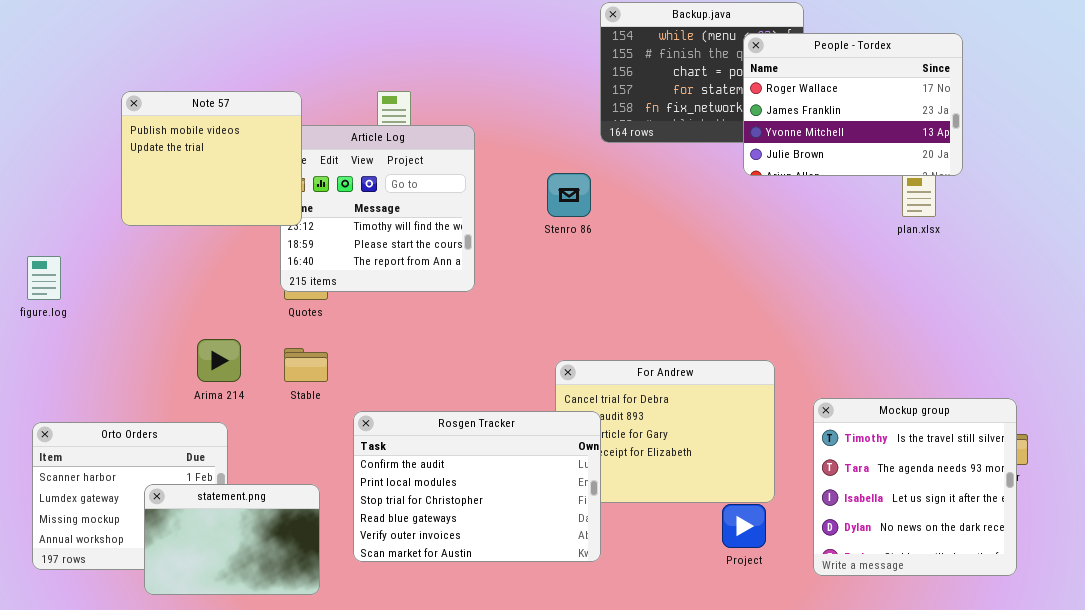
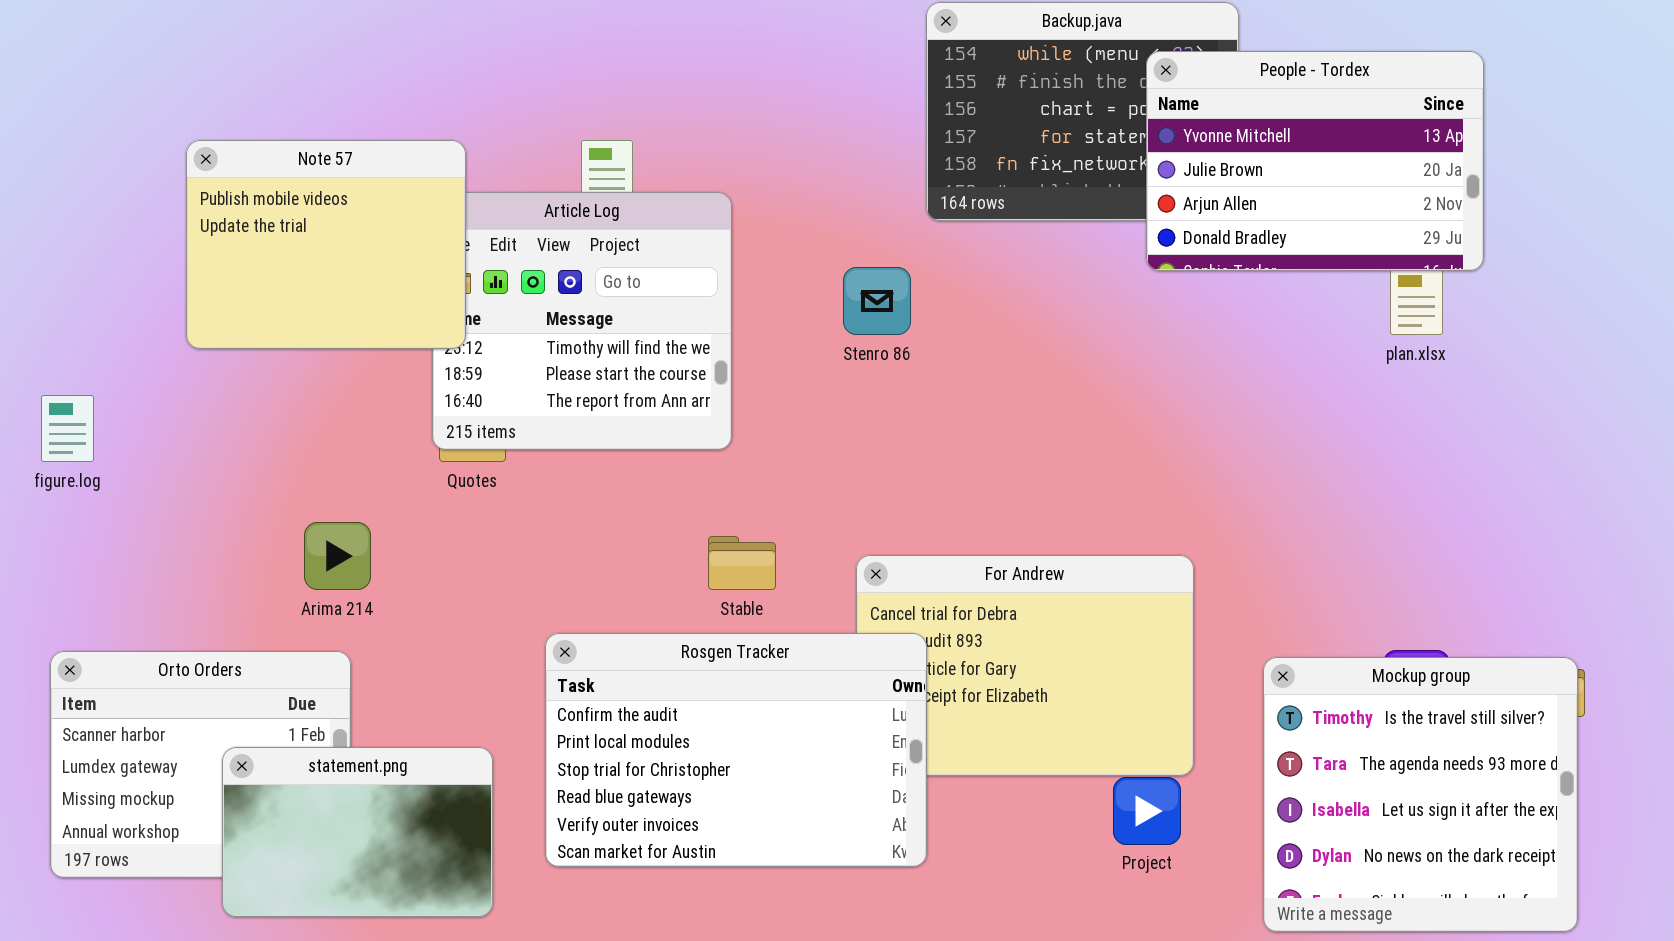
People - Tordex: [743,33,963,176] -> [1146,51,1484,271], scrolled down 2 rows
Stable: [284,348,328,382] -> [708,536,776,590], moved
Mockup group: [813,398,1017,576] -> [1263,657,1578,932], moved

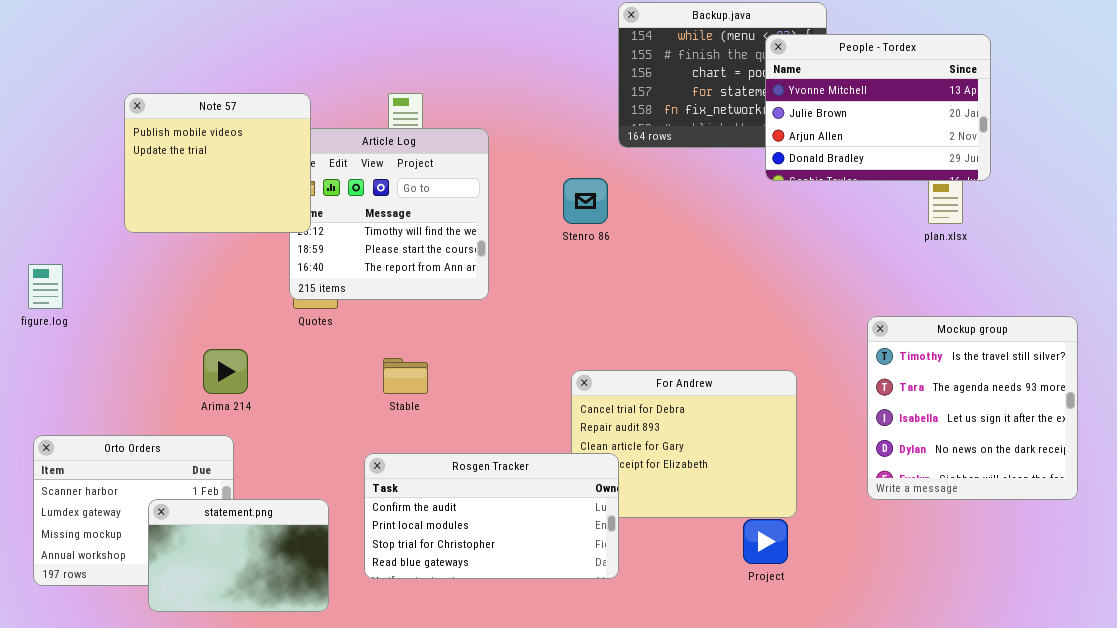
Stable: [708,536,776,590] -> [383,358,428,394], moved
Rosgen Tracker: [545,633,927,867] -> [364,453,619,579], resized
Mockup group: [1263,657,1578,932] -> [867,316,1078,500], moved

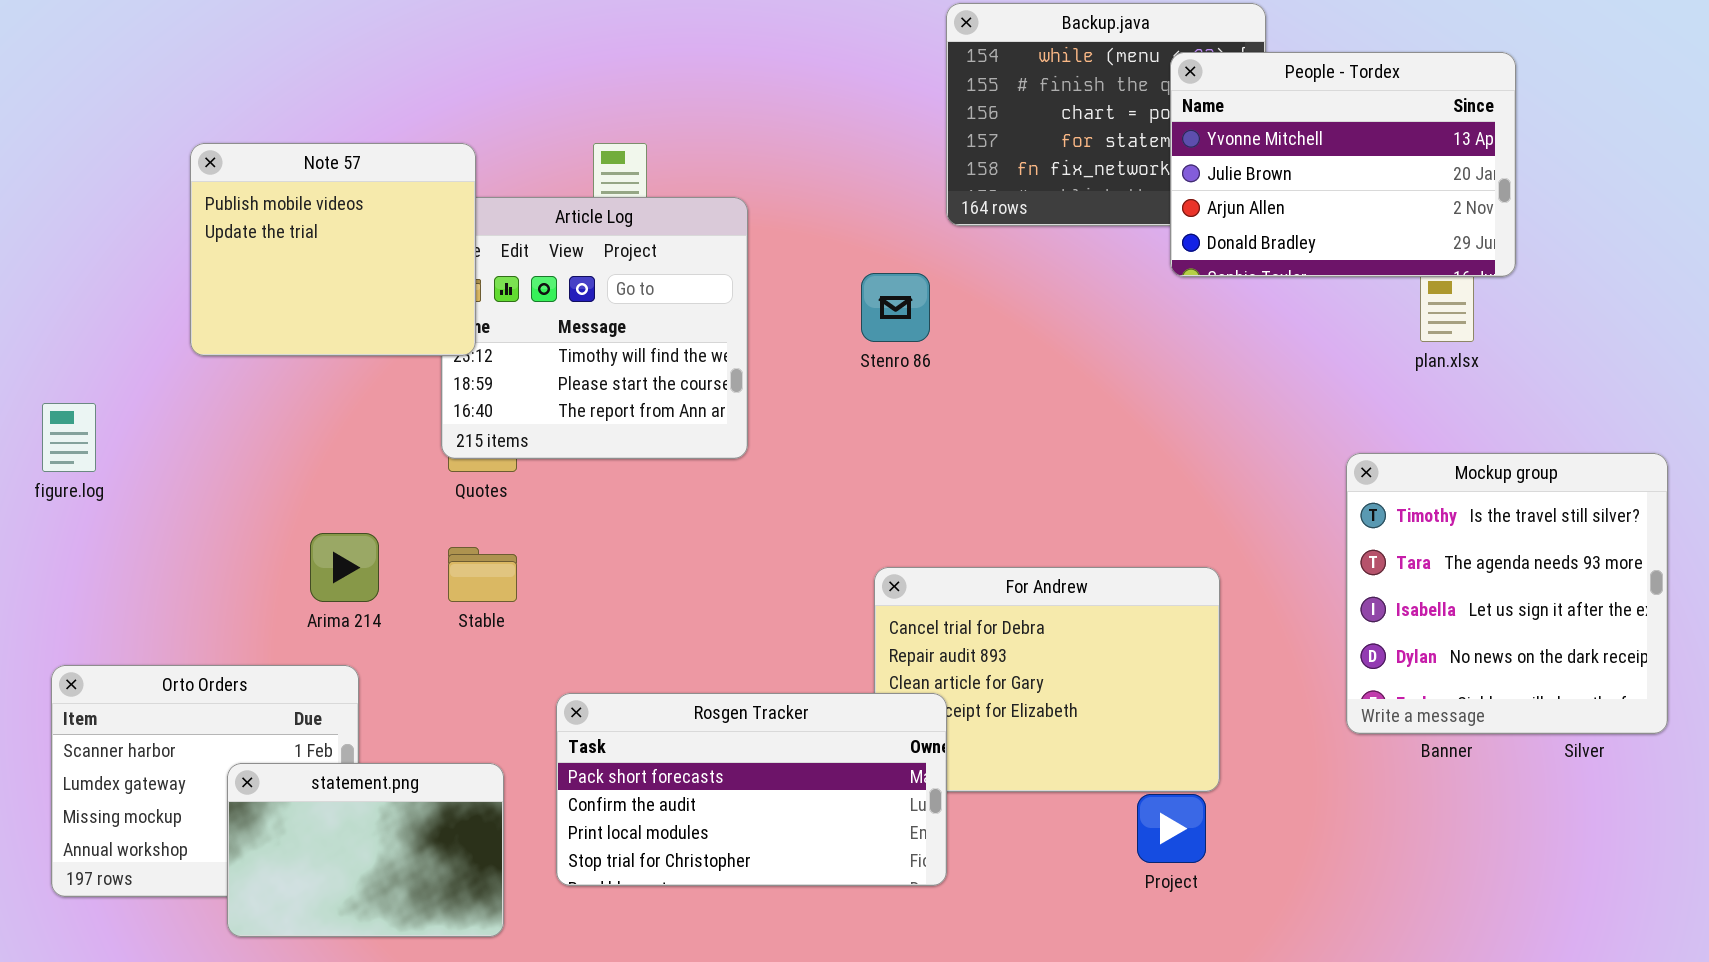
Mockup group: [867,316,1078,500] -> [1346,453,1668,734], moved
Stable: [383,358,428,394] -> [448,547,517,602], moved
Rosgen Tracker: [364,453,619,579] -> [556,693,947,886], scrolled up 1 row

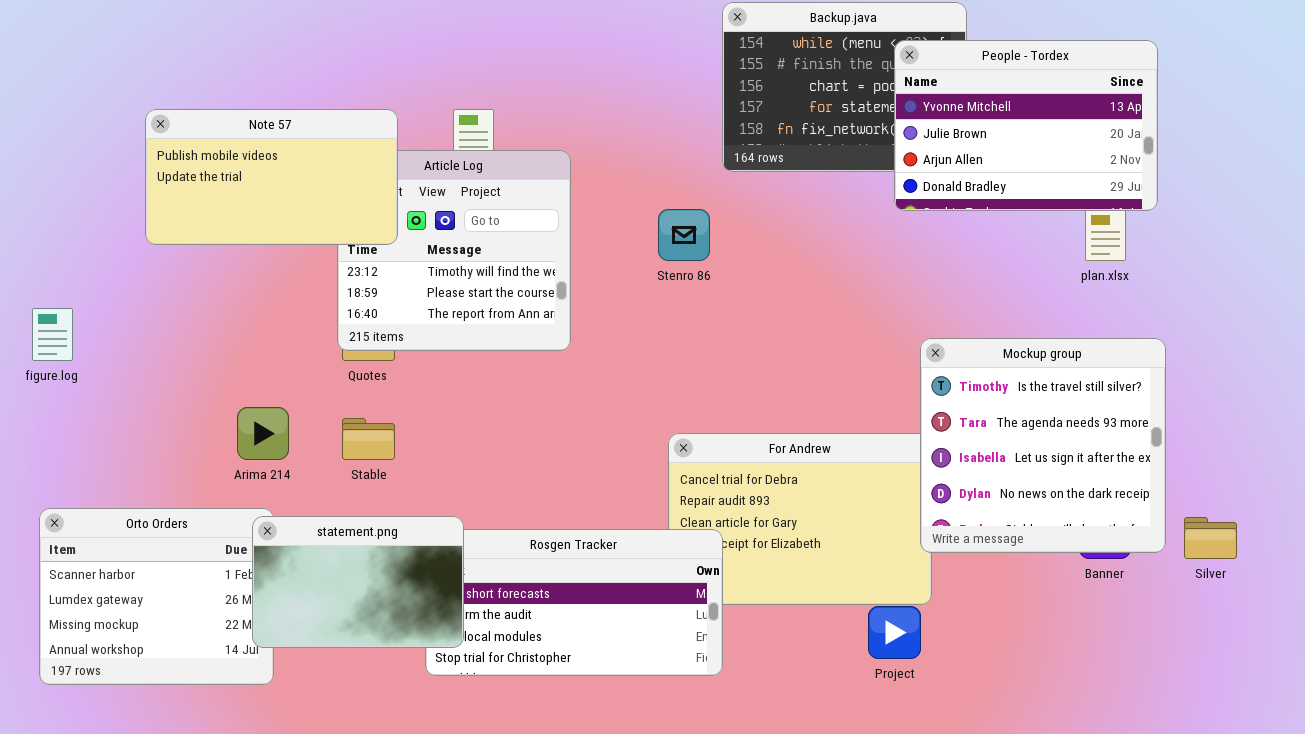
Note 57: [190,143,476,356] -> [145,109,398,245], resized
Mockup group: [1346,453,1668,734] -> [920,338,1166,553], moved
statement.png: [227,763,504,937] -> [252,516,464,648], moved

